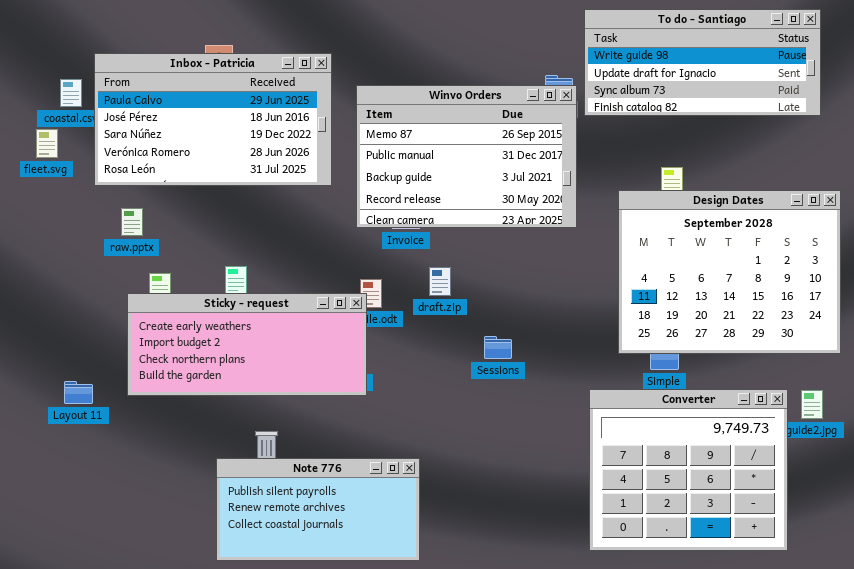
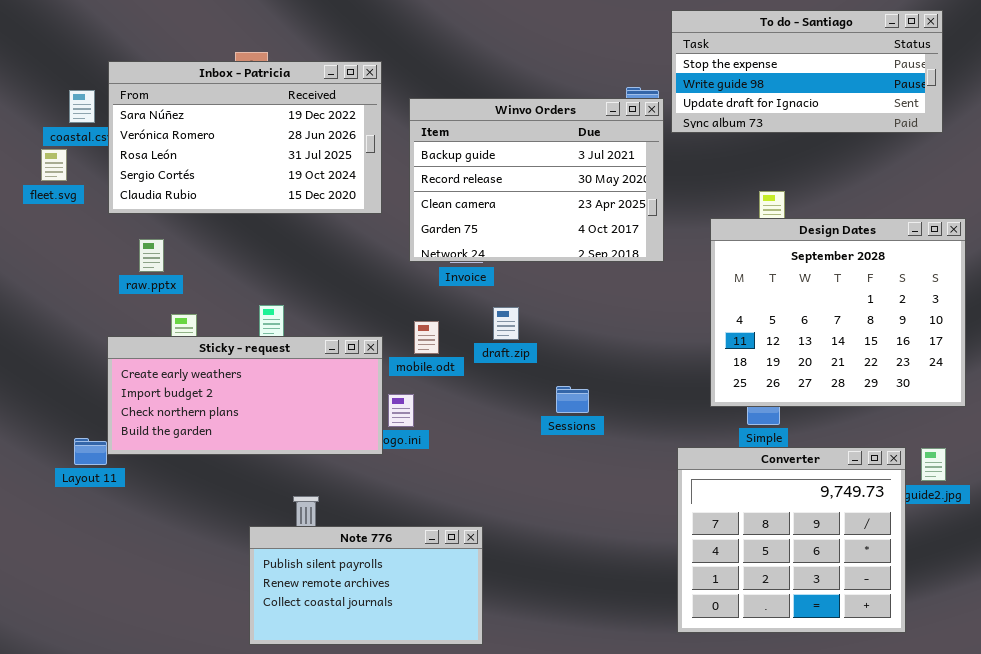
To do - Santiago: [584,9,821,116] -> [671,10,943,133], scrolled up 1 row
Inbox - Patricia: [94,53,332,186] -> [108,61,382,214], scrolled down 2 rows
Winvo Orders: [356,85,577,228] -> [409,98,664,262], scrolled down 2 rows
Sticky - request: [127,293,367,396] -> [107,336,383,455], moved

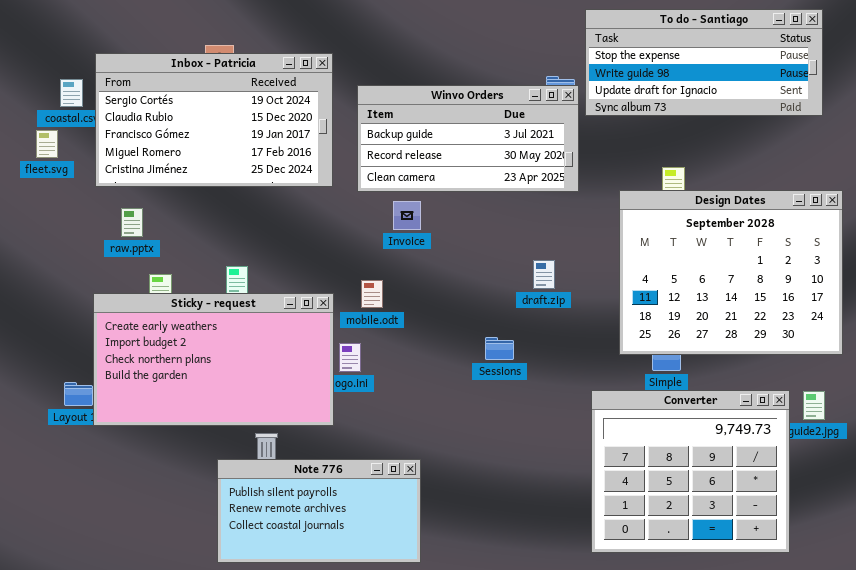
Inbox - Patricia: [108,61,382,214] -> [95,53,333,187], scrolled down 3 rows
Winvo Orders: [409,98,664,262] -> [357,85,579,192], resized
draft.zip: [493,307,519,340] -> [533,260,555,289], moved
Sticky - request: [107,336,383,455] -> [93,293,334,426], resized

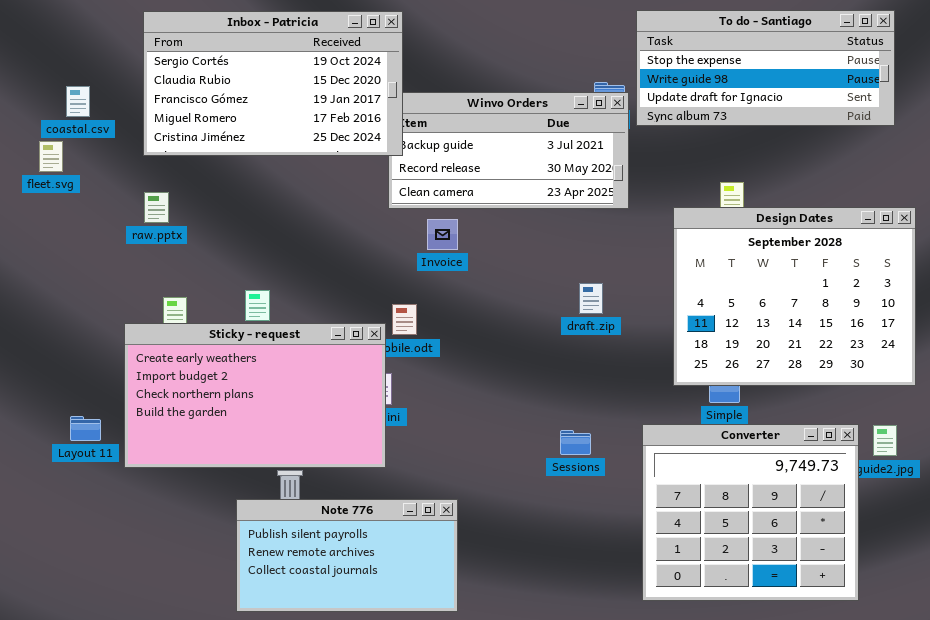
Inbox - Patricia: [95,53,333,187] -> [143,11,403,156], moved
raw.pptx: [121,208,143,237] -> [144,192,169,223], moved
Sticky - request: [93,293,334,426] -> [124,323,386,468], moved
Sessions: [485,337,514,360] -> [560,430,591,455], moved

